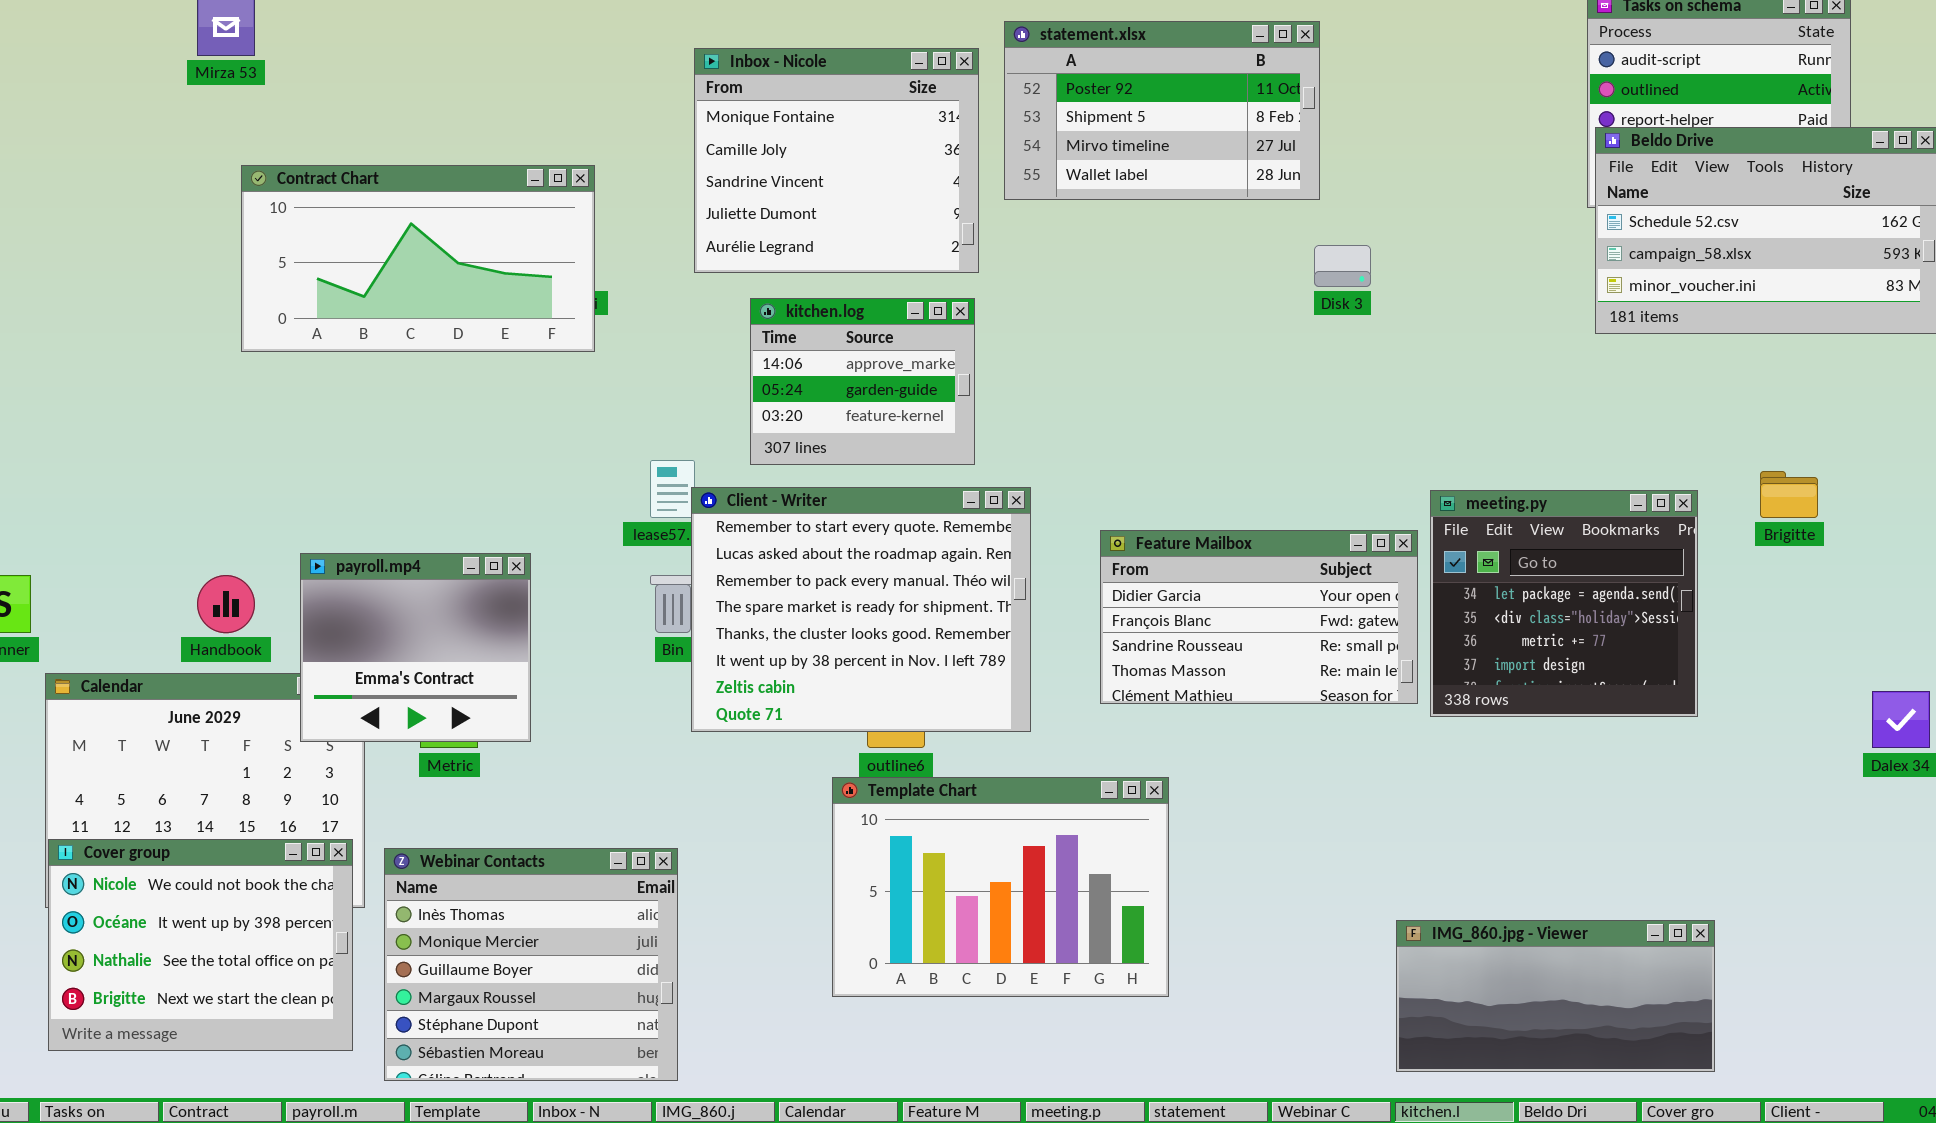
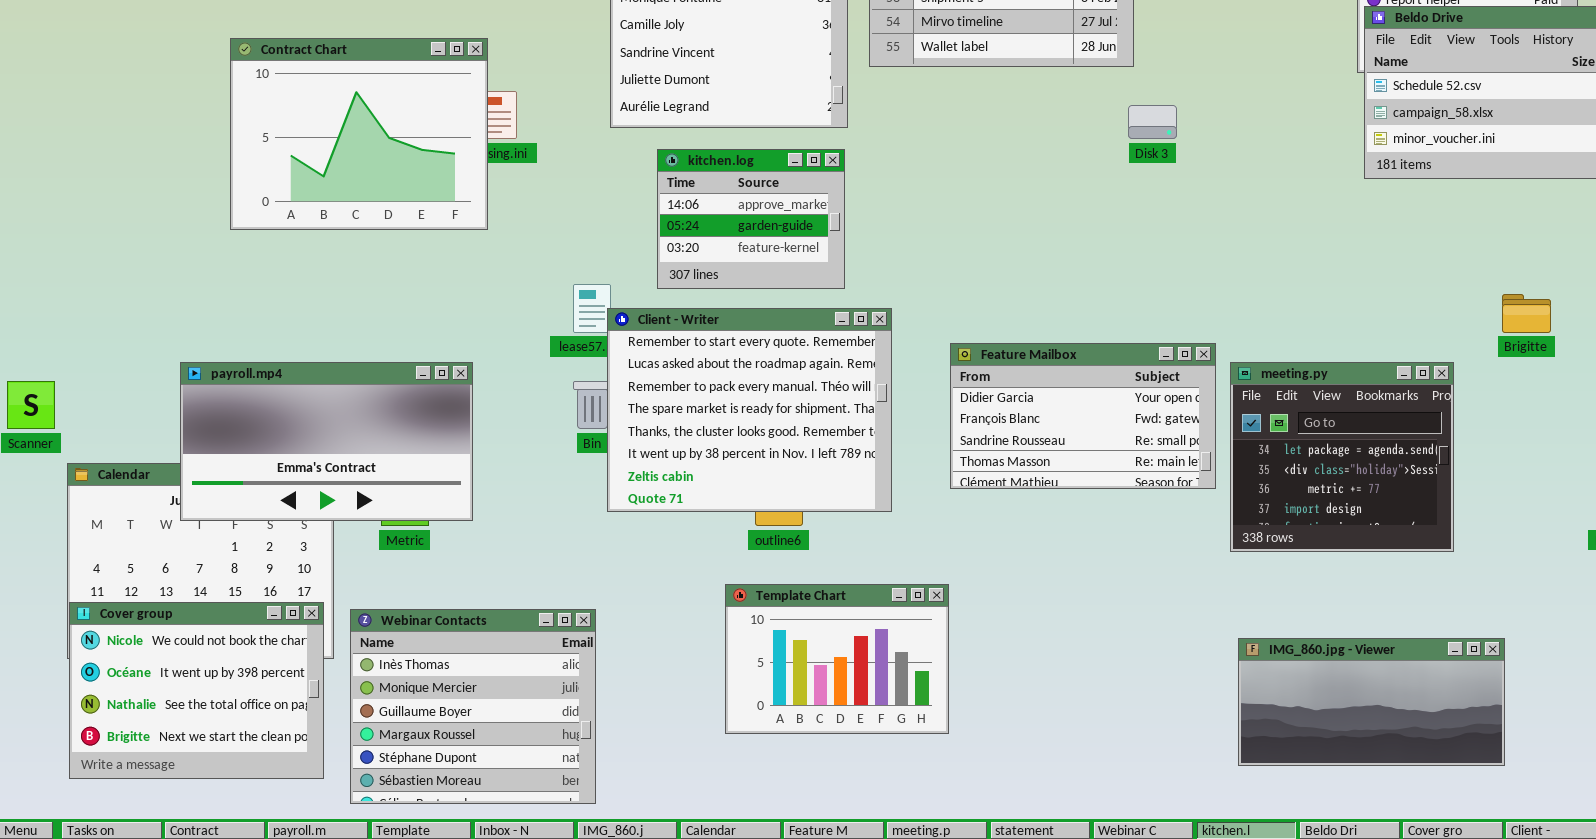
Contract Chart: [241,165,595,352] -> [230,38,488,230], resized
meeting.py: [1430,490,1698,717] -> [1230,362,1454,552], moved
payroll.mp4: [300,553,531,742] -> [180,362,473,521], resized
Template Chart: [832,777,1169,997] -> [725,584,949,734], resized
IMG_860.jpg - Viewer: [1396,920,1715,1072] -> [1238,638,1505,766], moved

